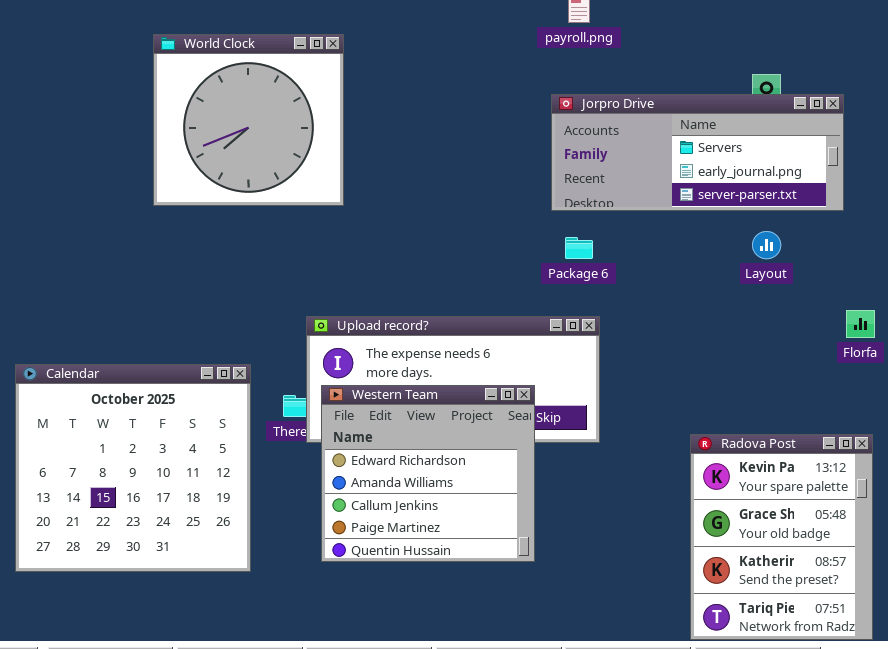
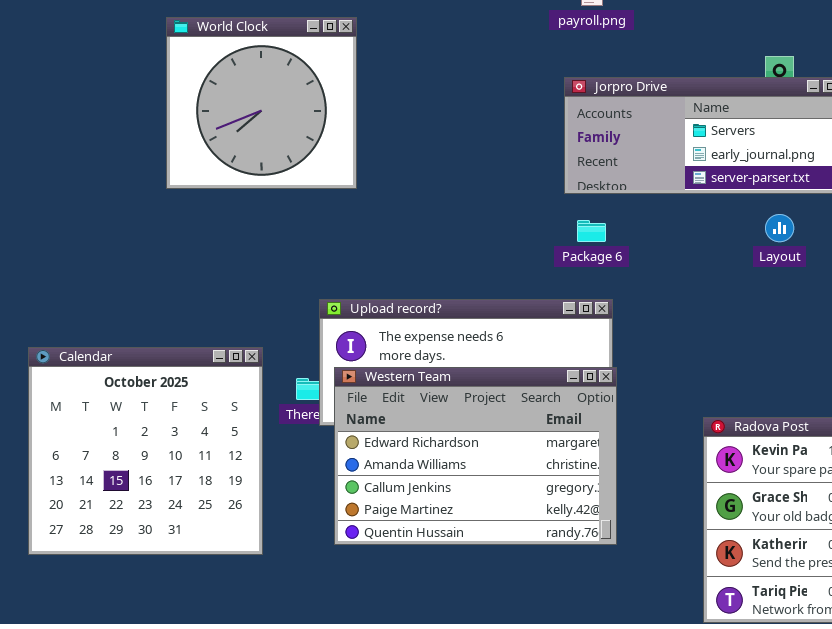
Western Team: [321,385,535,562] -> [334,367,617,545], resized

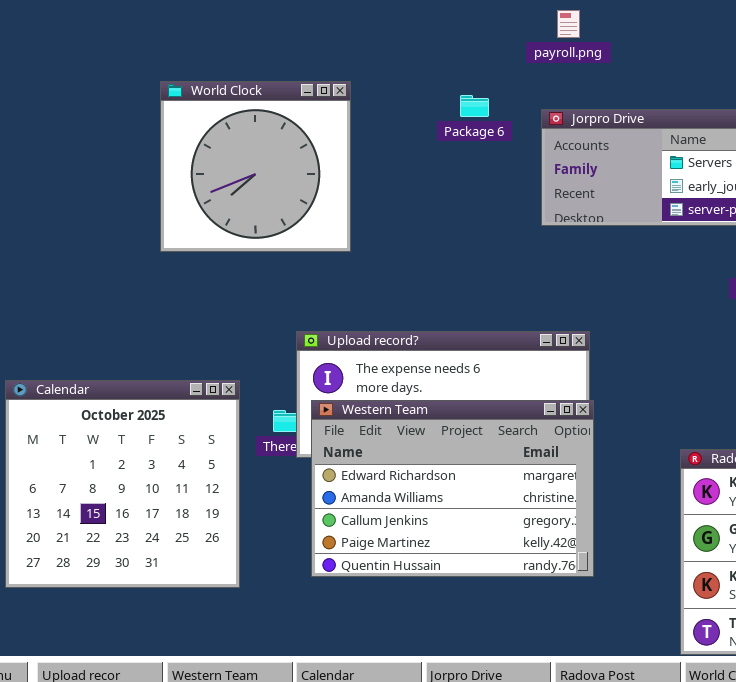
World Clock: [166,17,357,189] -> [160,81,351,252], moved
Package 6: [577,220,606,242] -> [460,95,489,117], moved

